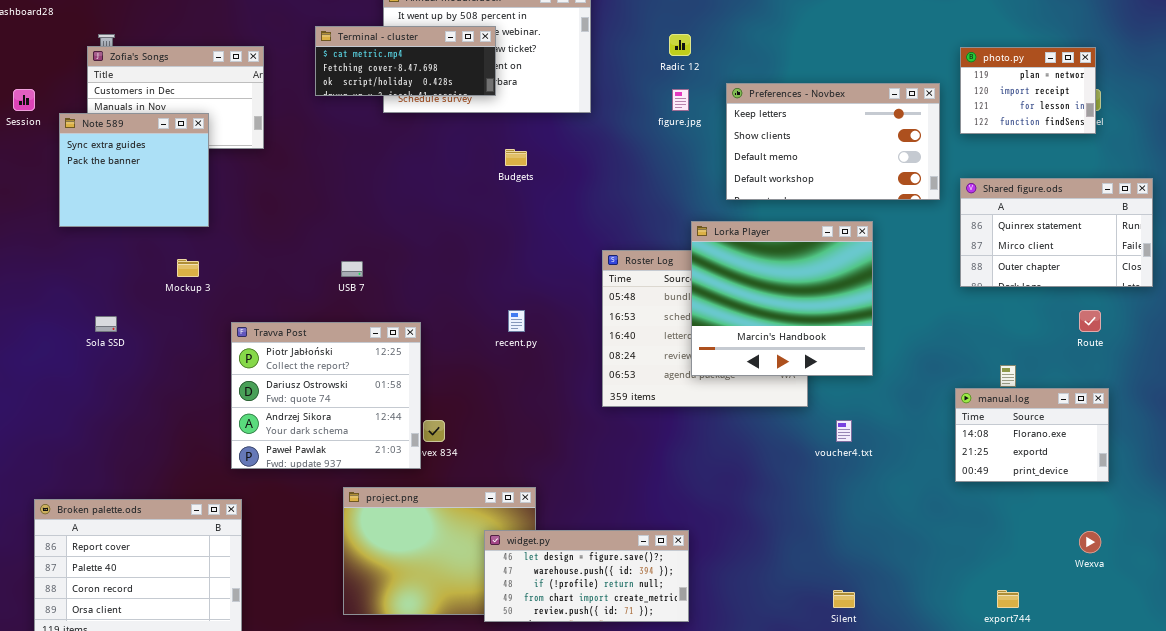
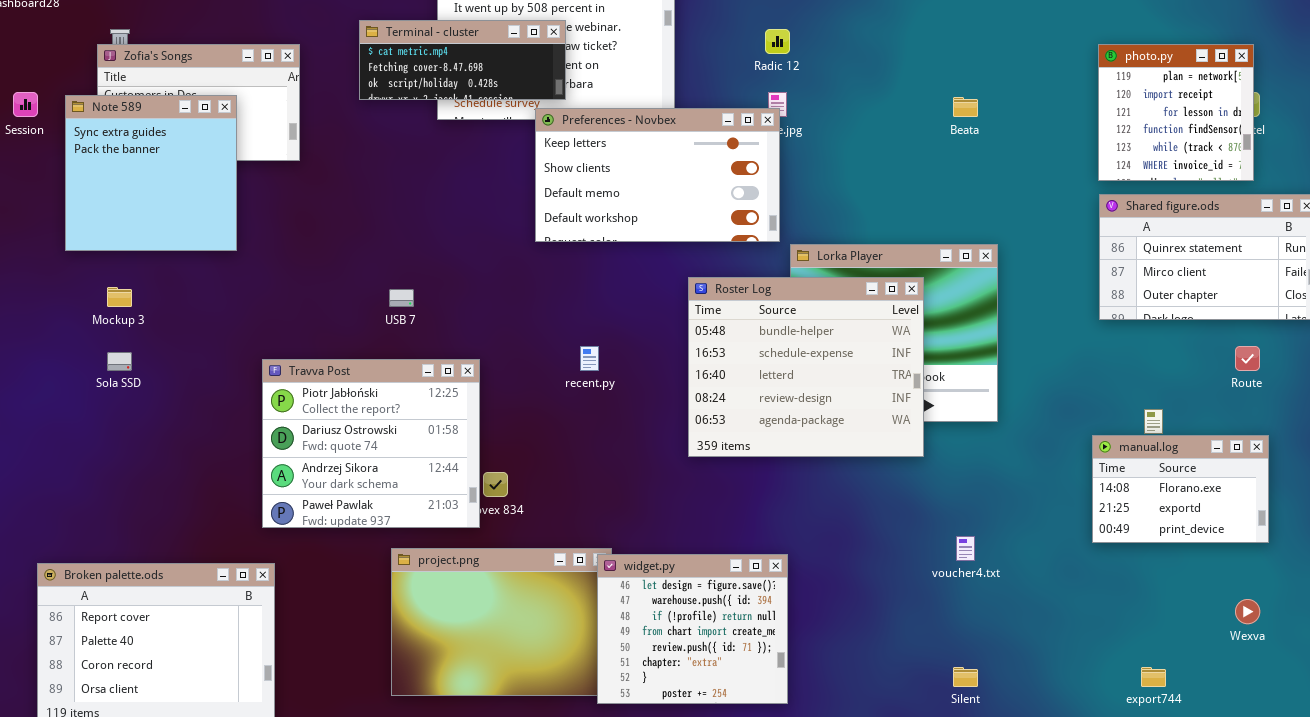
photo.py: [960,47,1096,134] -> [1098,44,1254,181], resized
Preferences - Novbex: [726,83,940,200] -> [535,108,780,242], moved
Note 589: [59,113,209,227] -> [65,95,237,251], resized
Roster Log: [602,250,808,407] -> [688,277,924,457], raised
Mockup 3: [177,259,199,277] -> [107,287,132,307], moved
voucher4.txt: [836,420,852,442] -> [956,536,975,561], moved
widget.py: [484,530,689,622] -> [597,554,788,704], resized

